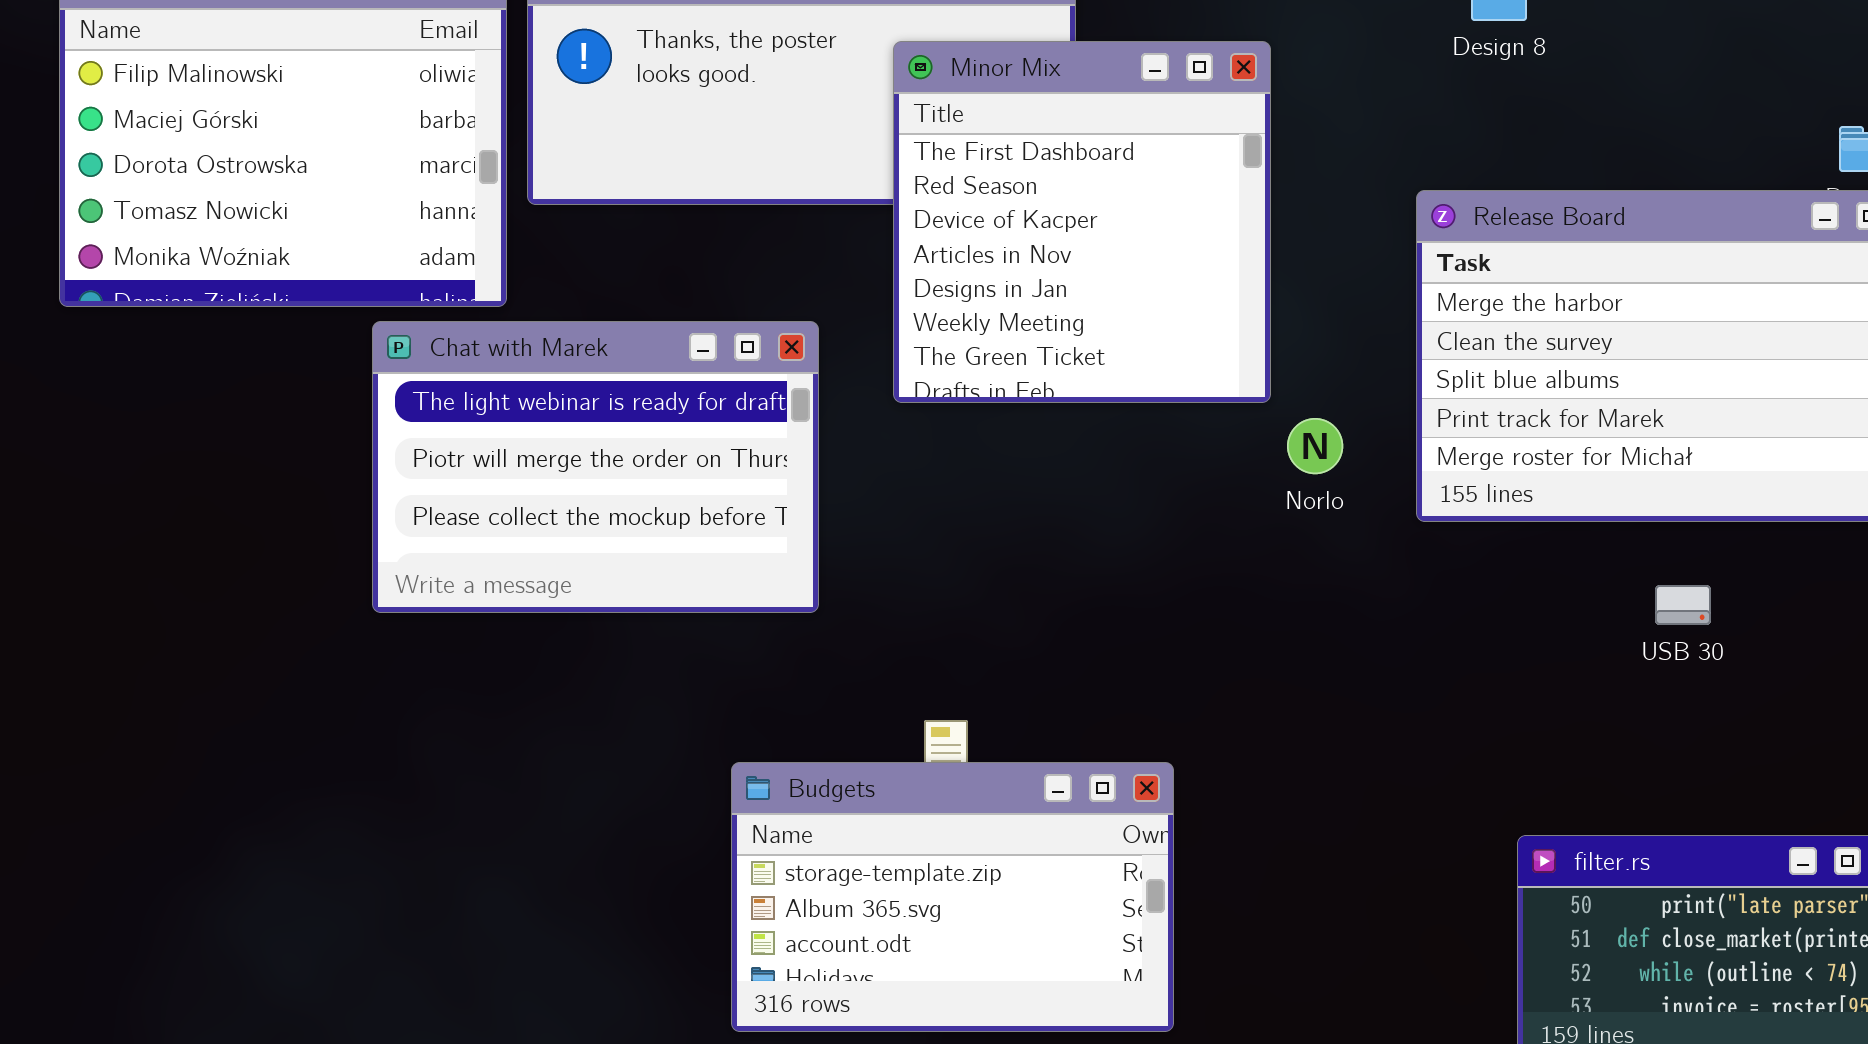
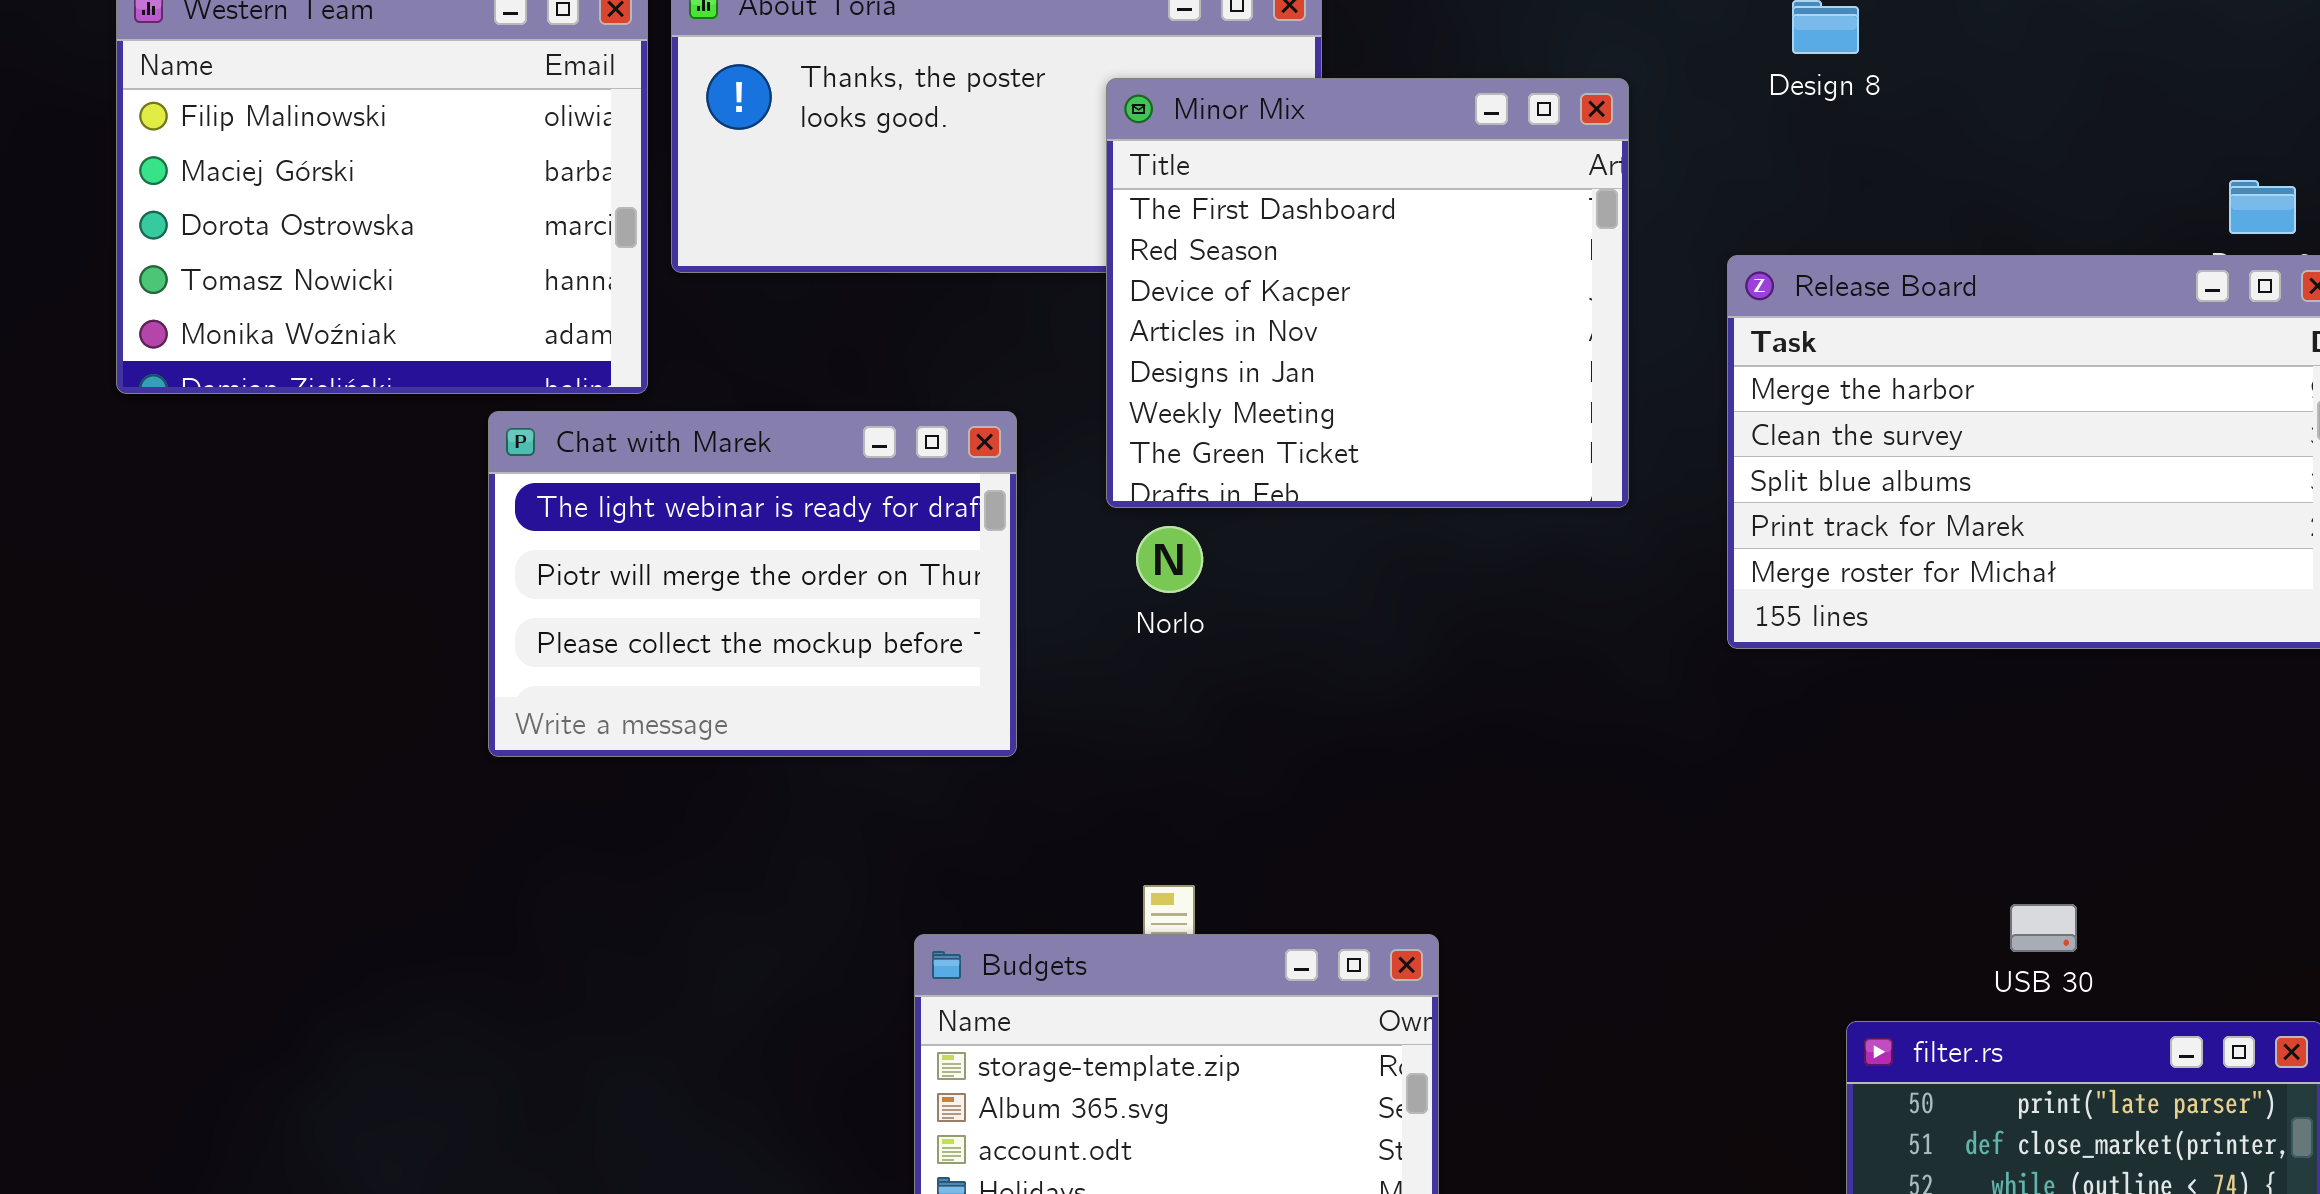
Minor Mix: [893,41,1271,403] -> [1106,78,1629,508], resized
Norlo: [1287,418,1343,474] -> [1136,526,1203,593], moved
USB 30: [1655,585,1711,625] -> [2010,904,2077,952], moved

